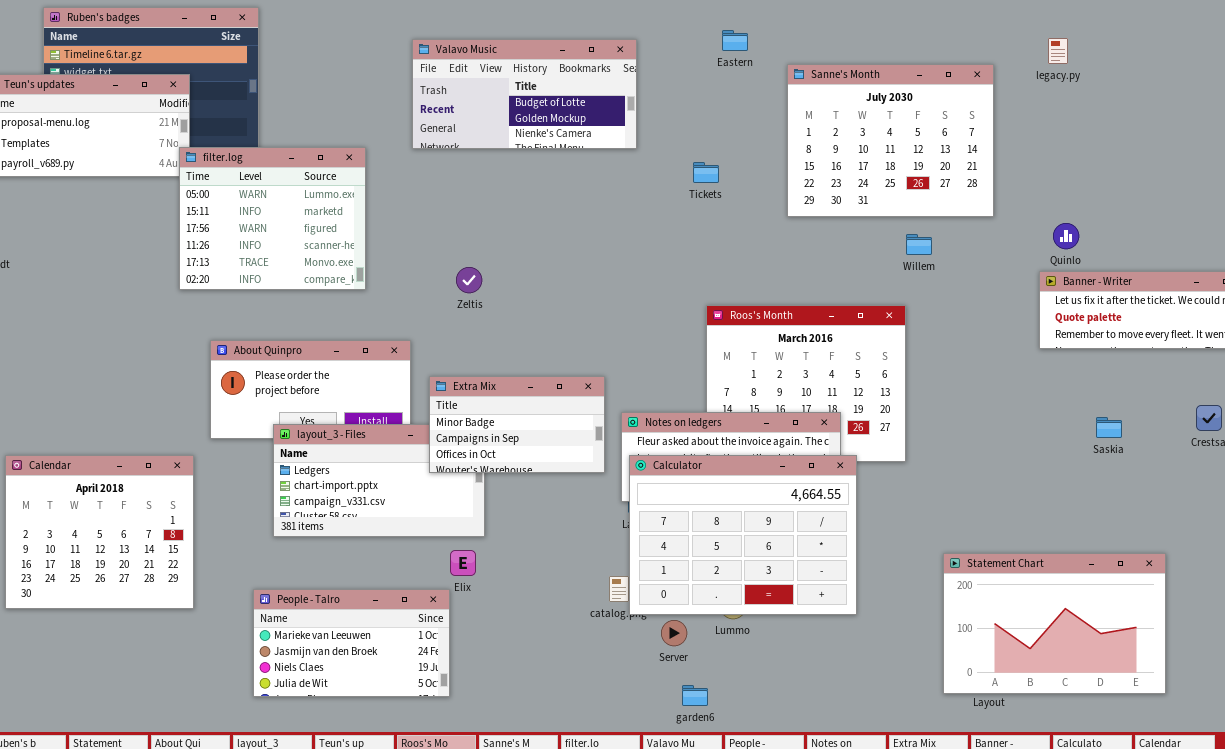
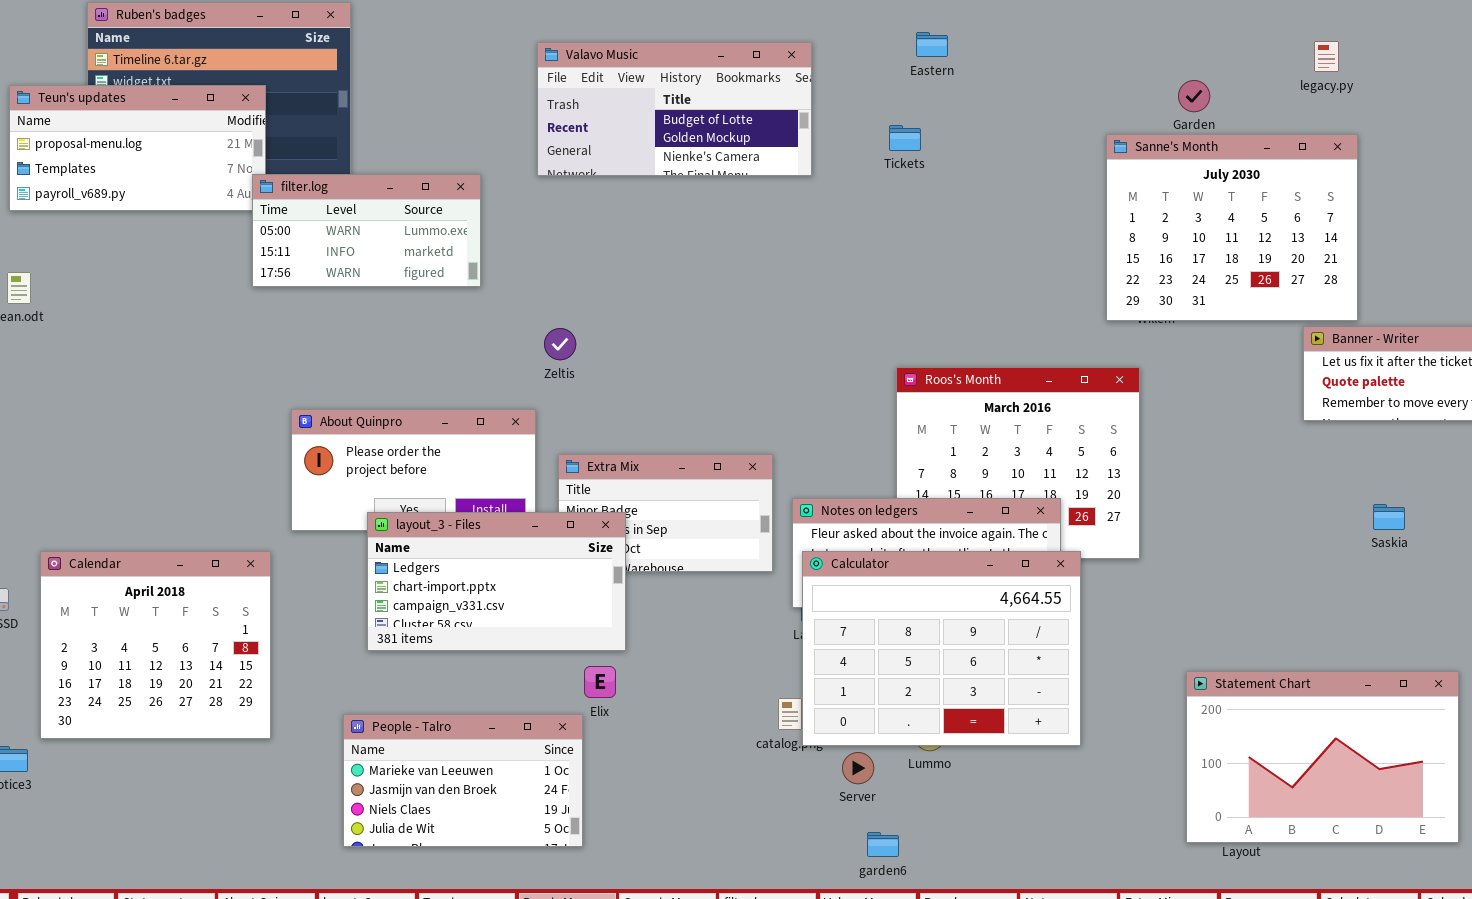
Sanne's Month: [787,64,994,217] -> [1106,134,1358,321], moved
filter.log: [179,147,366,290] -> [252,174,481,287], resized
Tickets: [693,162,719,183] -> [889,125,921,151], moved
Zeltis: [456,267,482,293] -> [544,328,576,360], moved
layout_3 - Files: [273,424,485,537] -> [367,512,626,651], raised

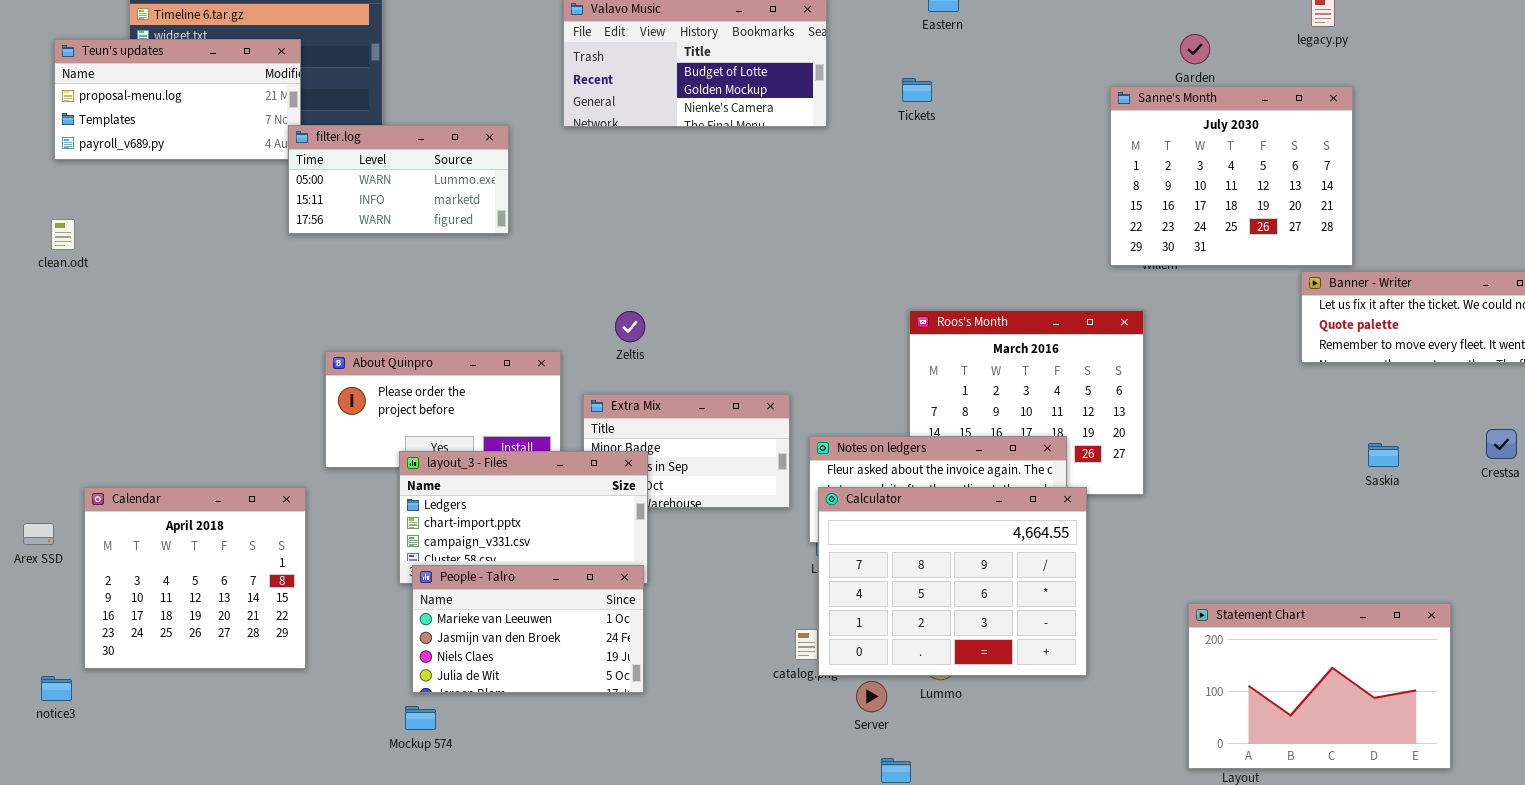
Zeltis: [544,328,576,360] -> [615,311,645,342], moved
People - Talro: [343,714,583,847] -> [412,565,644,693], moved

